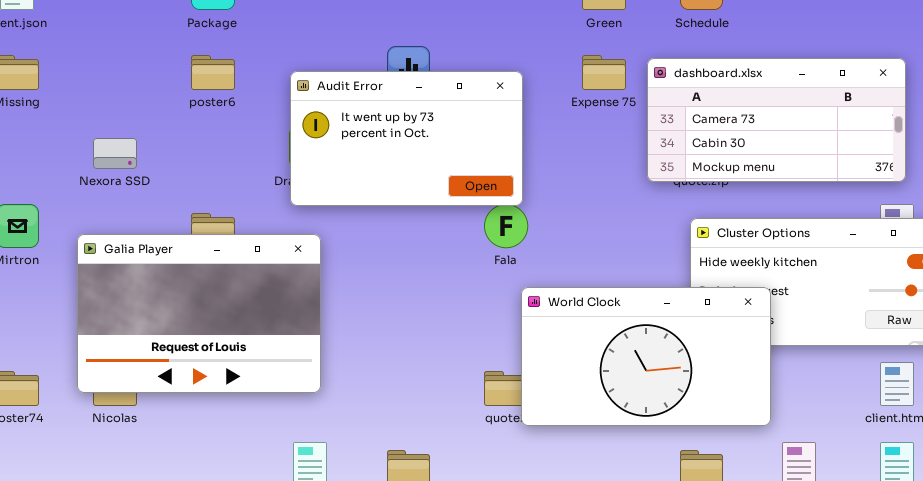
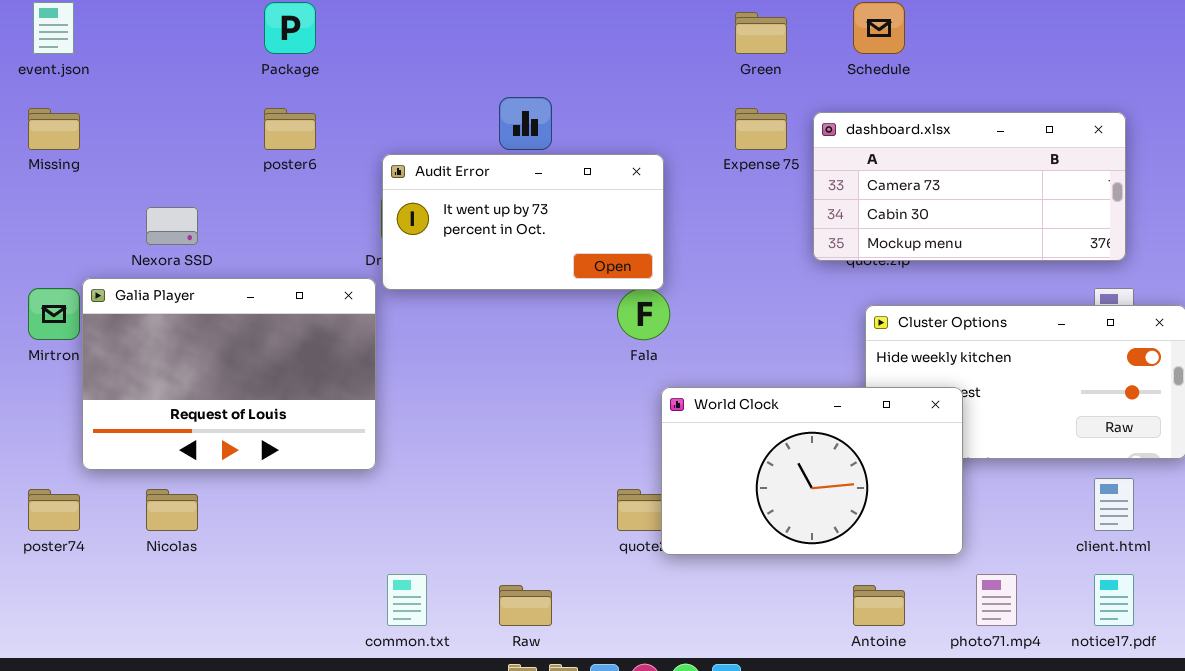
Audit Error: [290,71,523,206] -> [382,154,664,290], resized
Galia Player: [77,234,321,393] -> [82,278,376,470], moved

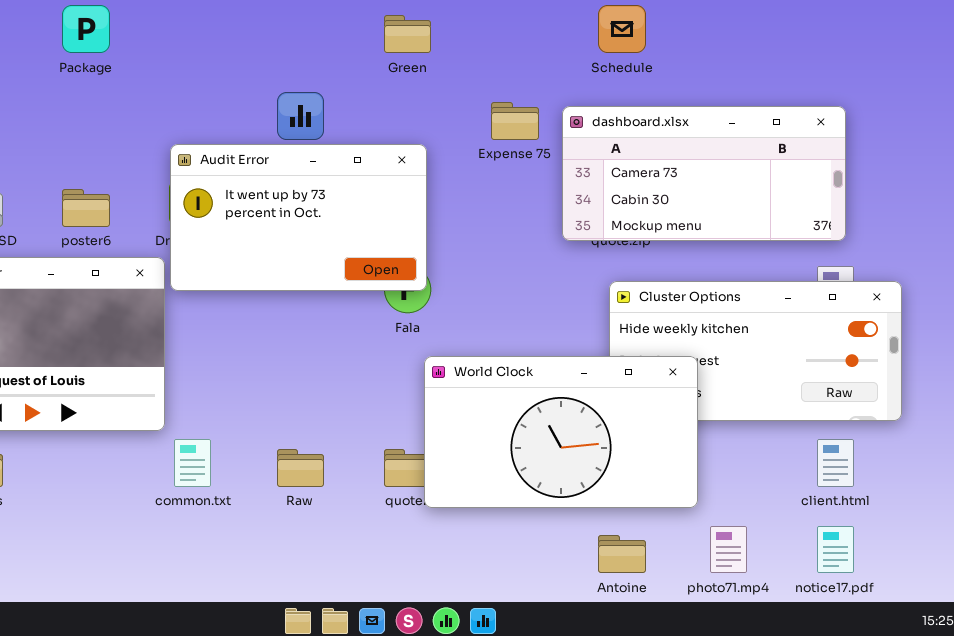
Green: [735,12,787,54] -> [384,15,431,53], moved
poster6: [264,108,316,150] -> [62,189,110,227], moved
Audit Error: [382,154,664,290] -> [170,144,427,291], resized
common.txt: [387,574,427,626] -> [174,439,211,487], moved
Raw: [499,585,552,626] -> [277,449,324,487], moved

